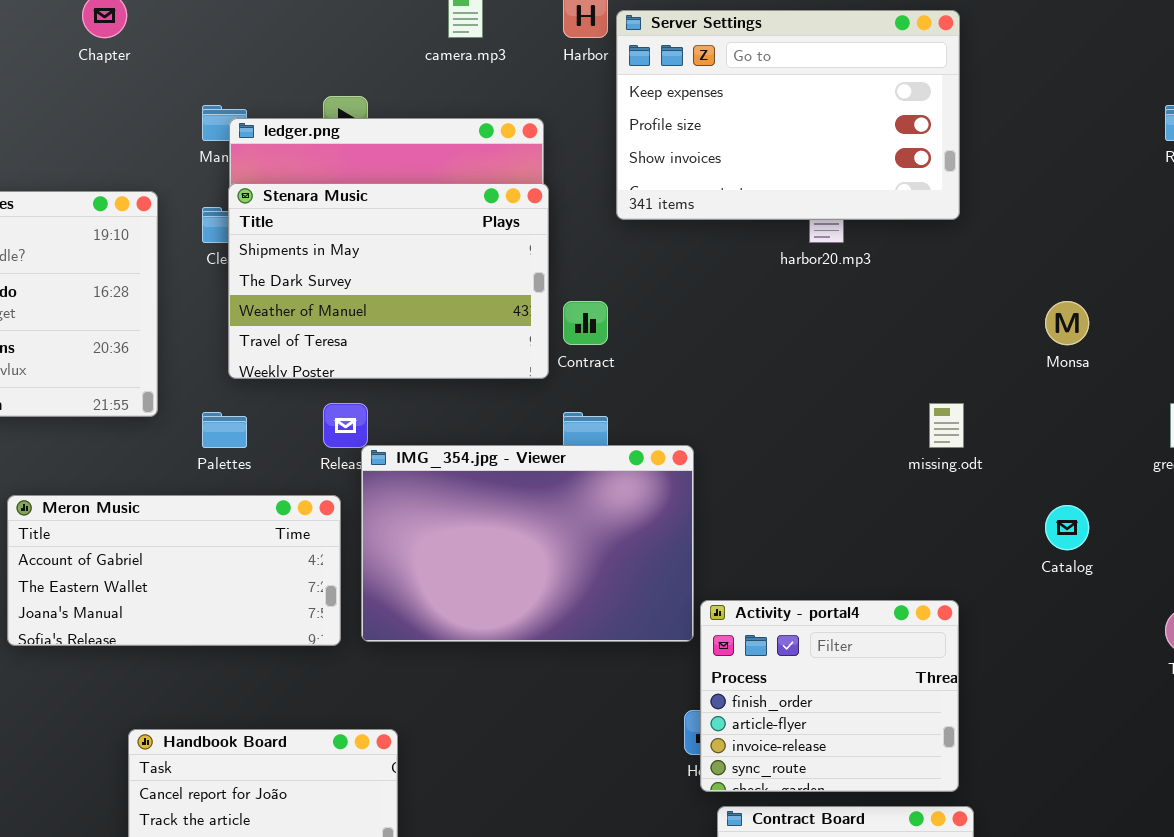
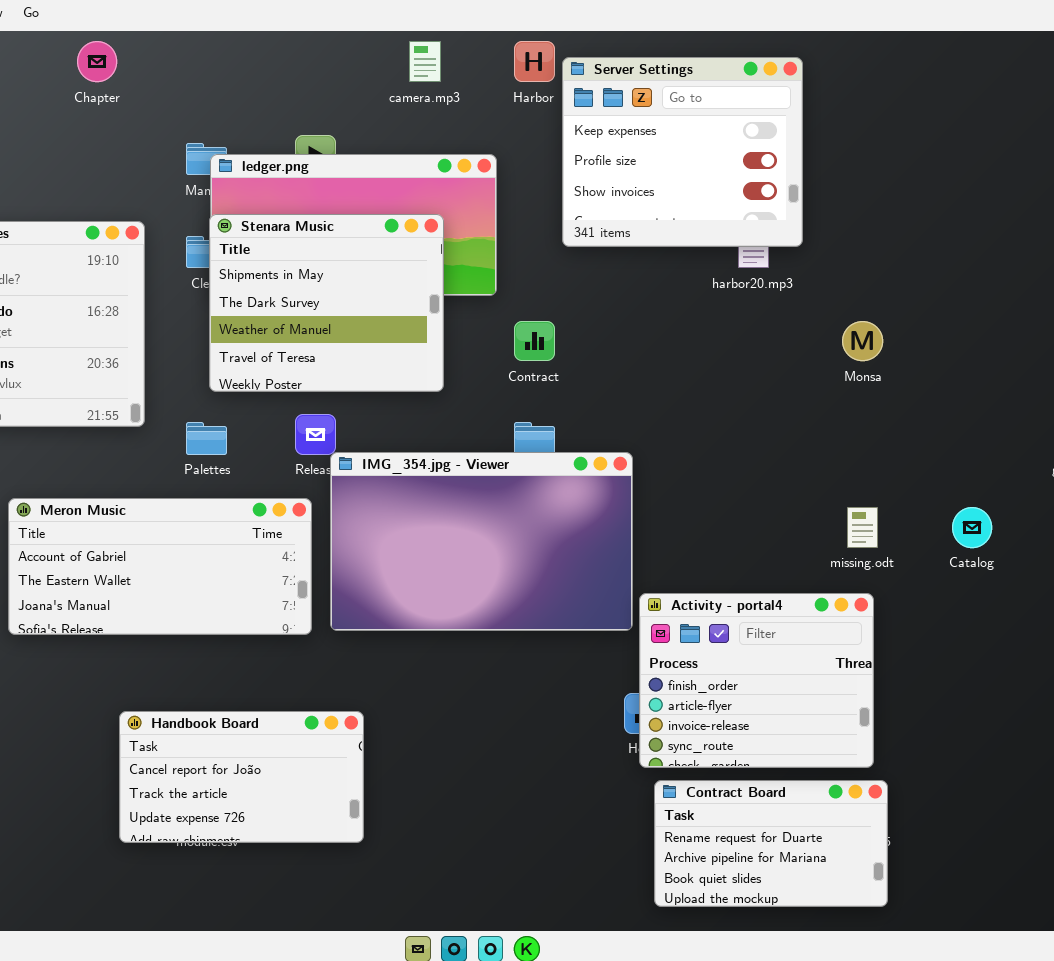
Server Settings: [616,10,960,220] -> [562,57,803,247], resized
Stenara Music: [228,183,549,379] -> [209,214,444,392], resized
Monsa: [1045,301,1089,345] -> [842,321,883,361], moved
missing.odt: [929,403,964,448] -> [847,507,878,548], moved

